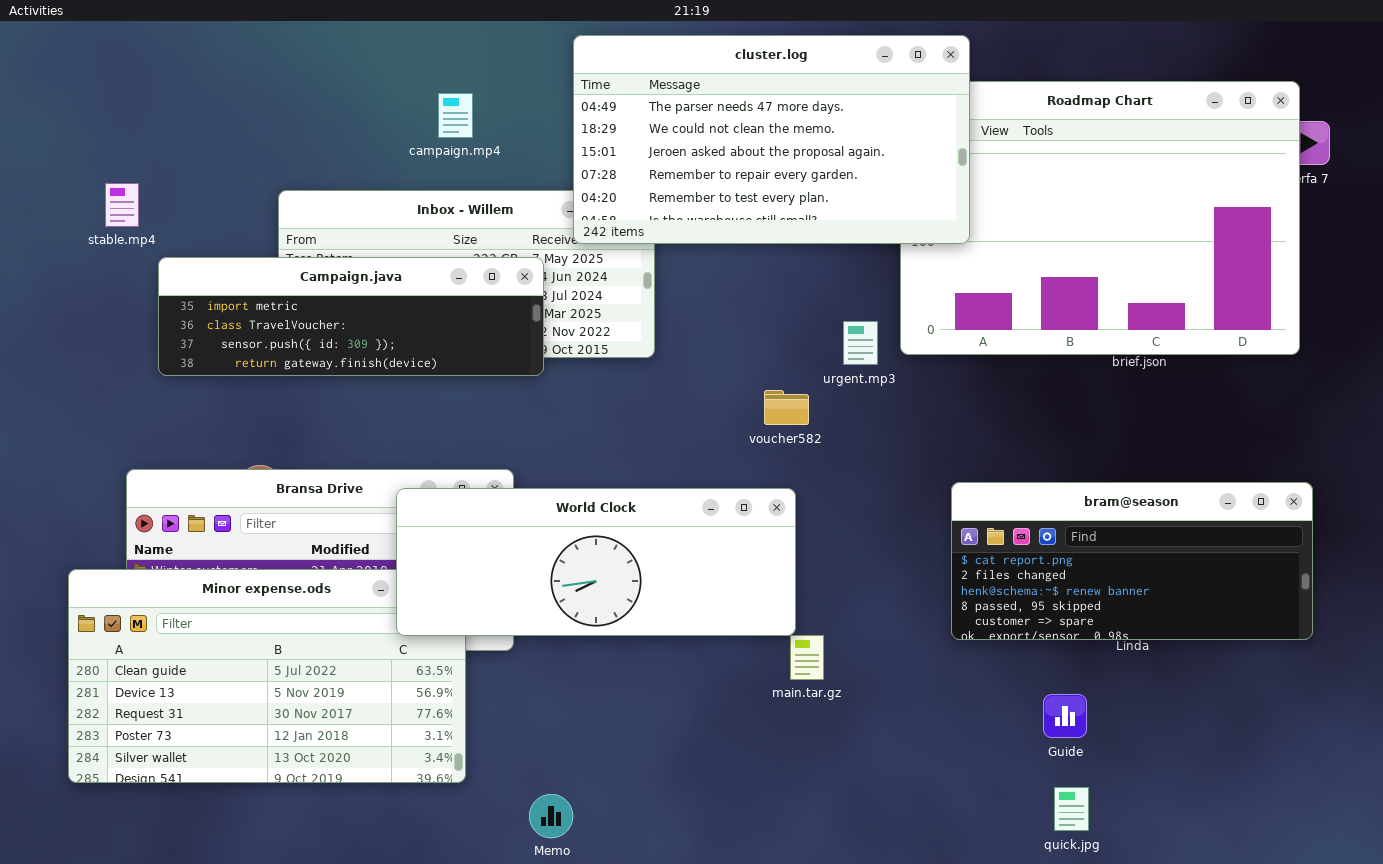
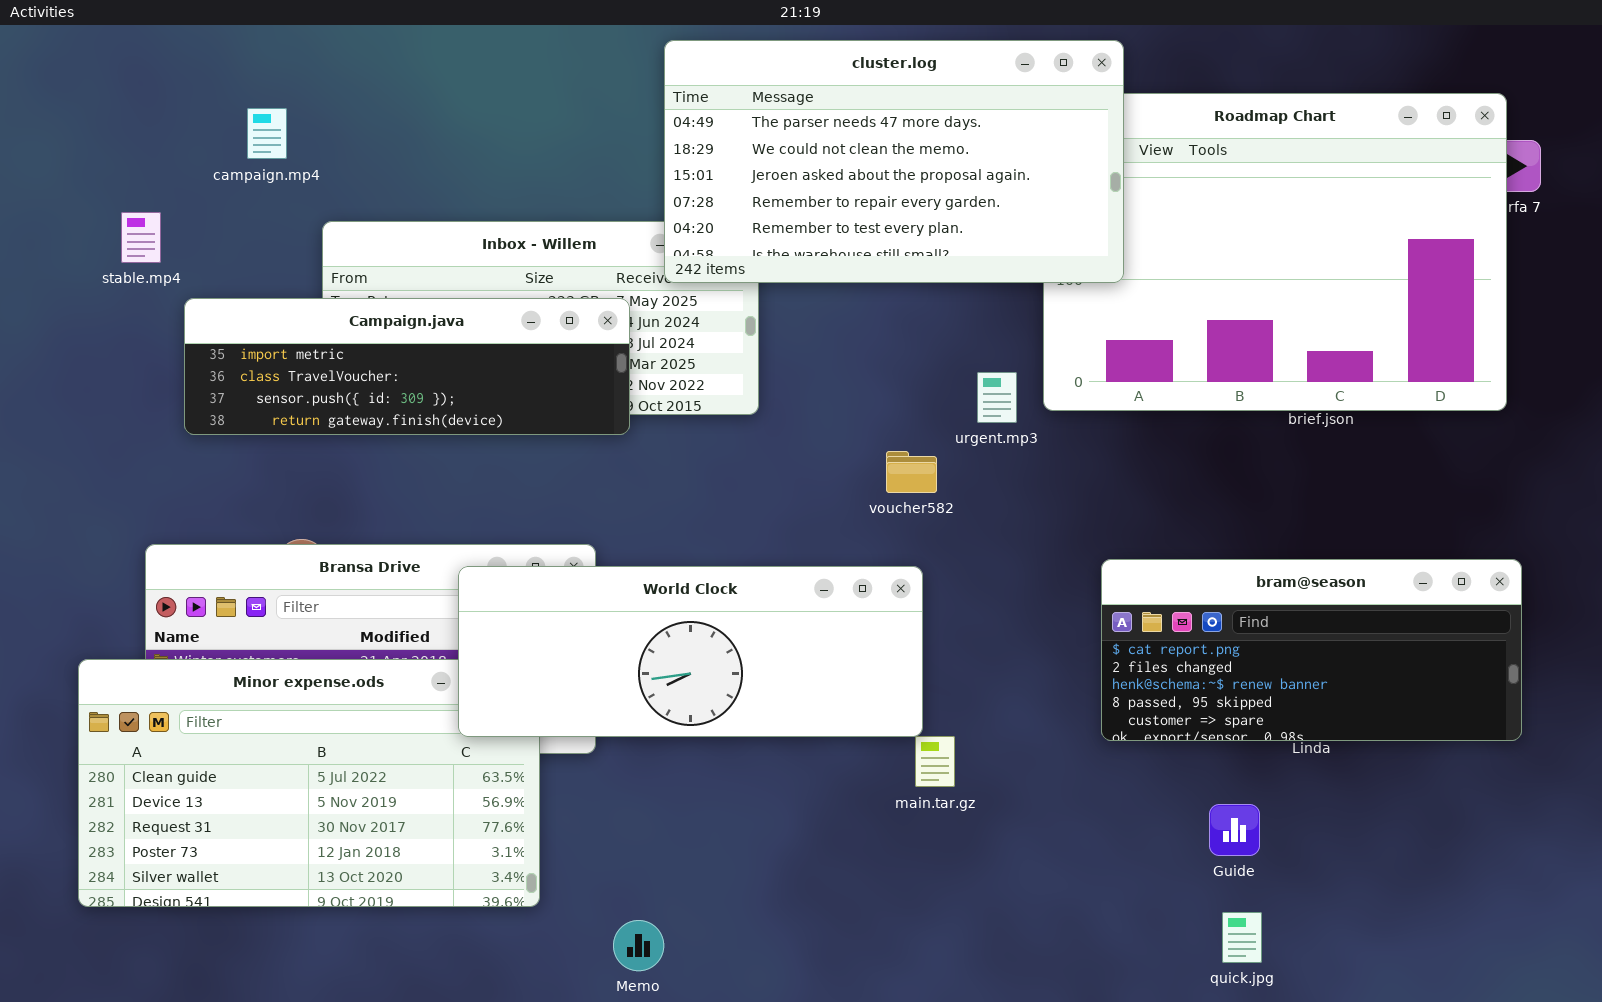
campaign.mp4: [438,93,473,138] -> [247,108,287,159], moved

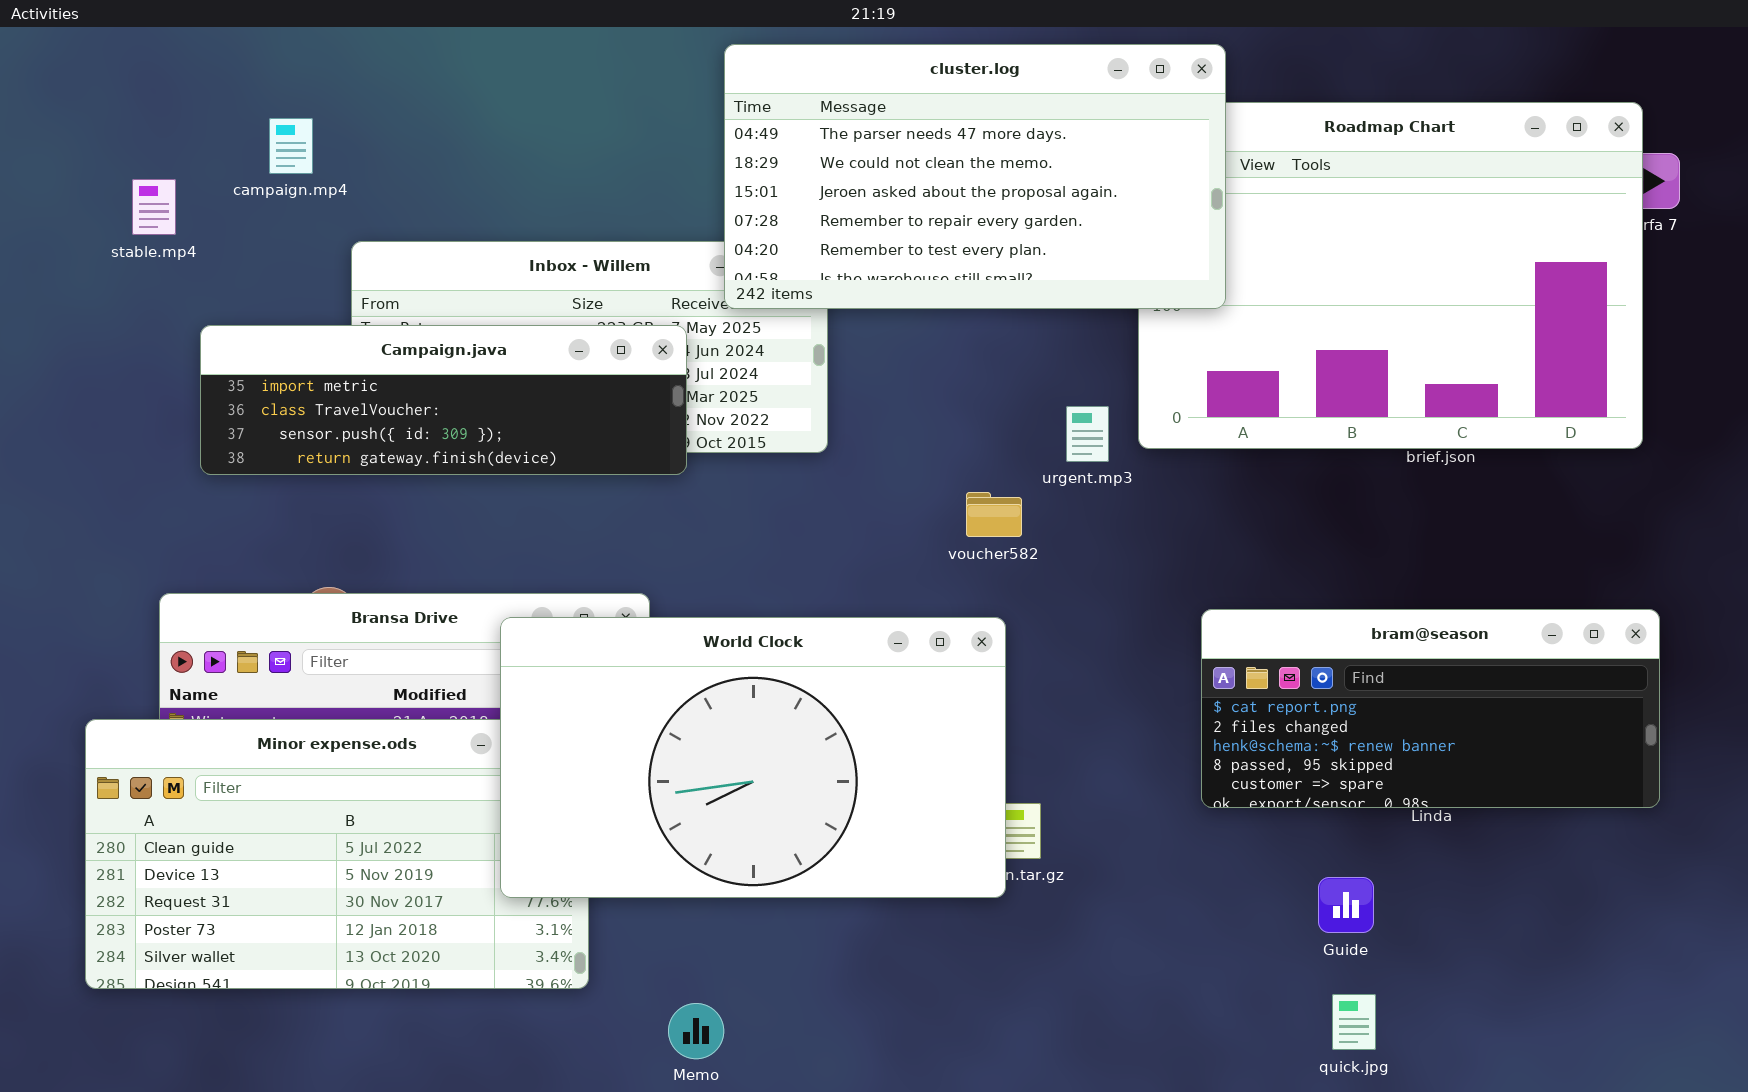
stable.mp4: [121,212,161,263] -> [132,179,176,235], moved
World Clock: [458,566,923,737] -> [500,617,1006,898], resized

